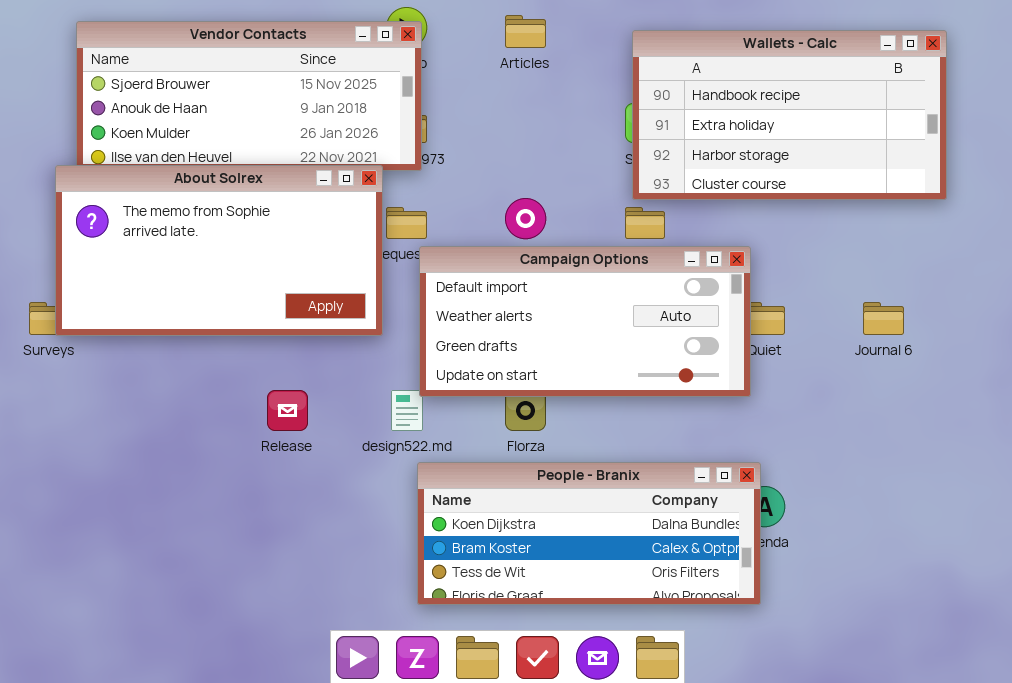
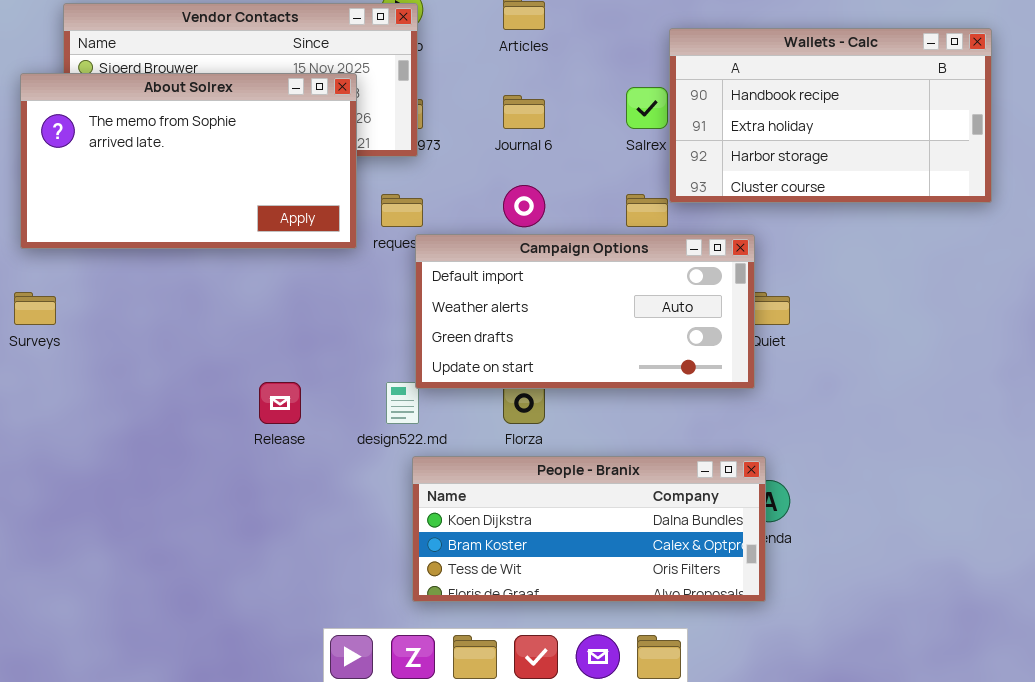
Wallets - Calc: [632,30,947,200] -> [669,28,992,203], moved
About Solrex: [55,165,383,336] -> [20,73,357,249], moved
Journal 6: [863,302,904,335] -> [503,95,545,129], moved

